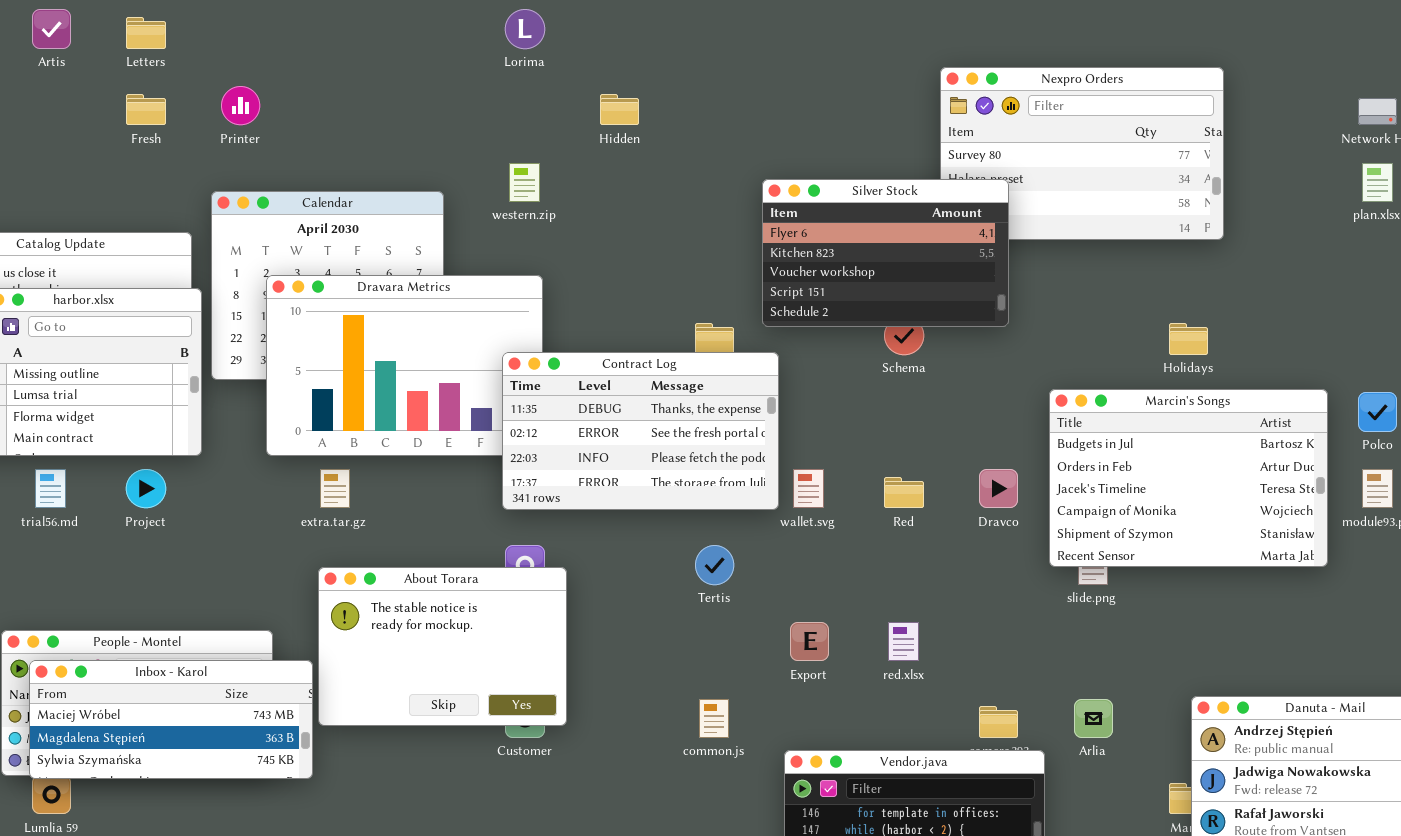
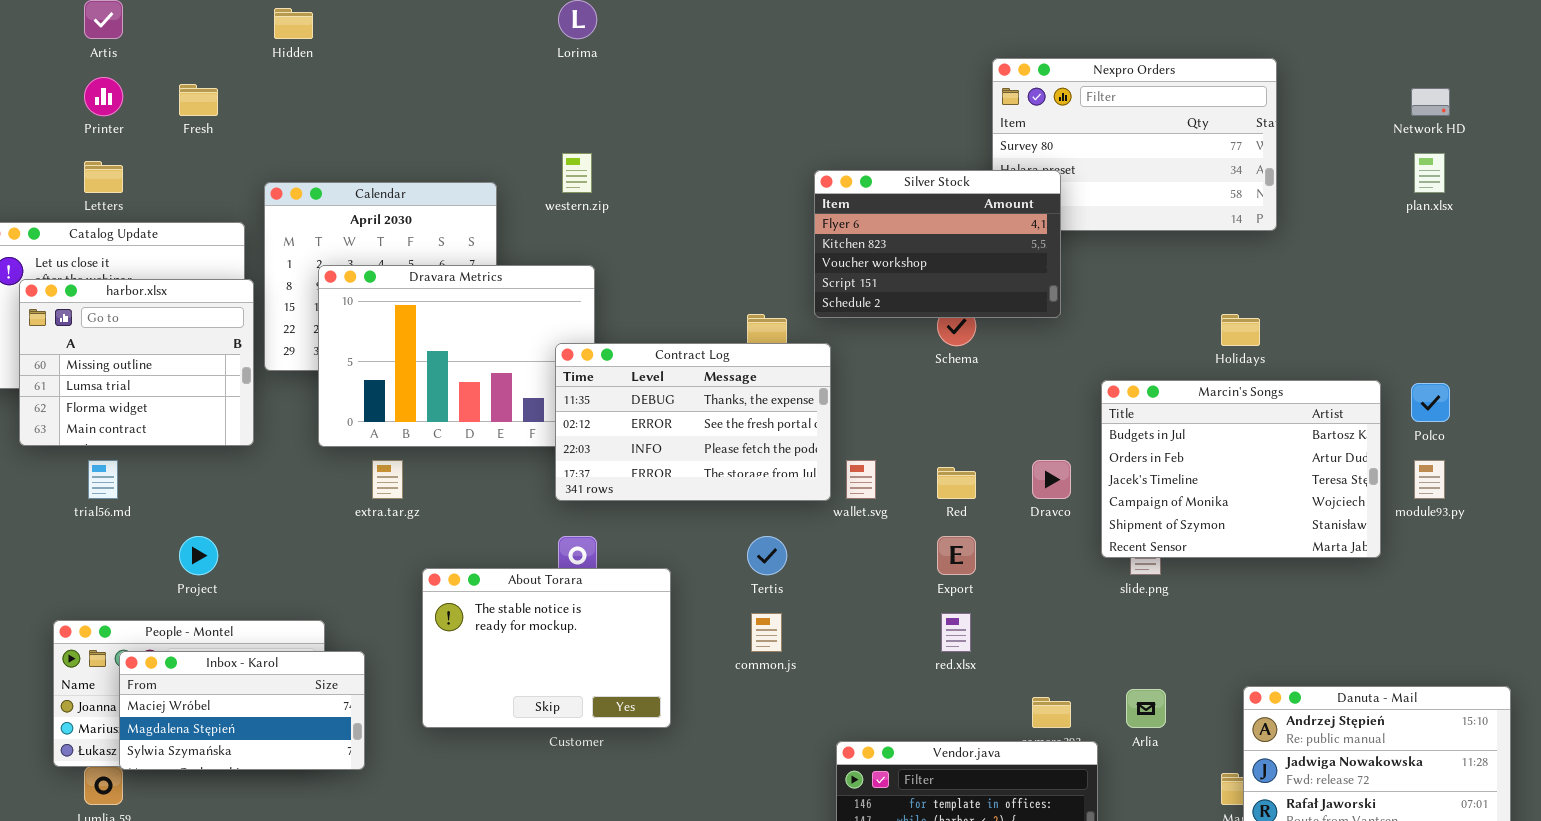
Letters: [126,17,166,49] -> [84,161,123,193], moved
Printer: [221,86,260,125] -> [84,77,123,116], moved
Hidden: [600,94,639,125] -> [274,8,313,39], moved
Project: [126,469,166,508] -> [179,536,218,575], moved
About Torara: [318,567,567,726] -> [422,568,671,728], moved
Export: [790,622,829,661] -> [937,536,976,575], moved
Inbox - Karol: [29,660,313,779] -> [119,651,365,770], resized
common.js: [699,699,729,738] -> [751,613,782,652], moved

